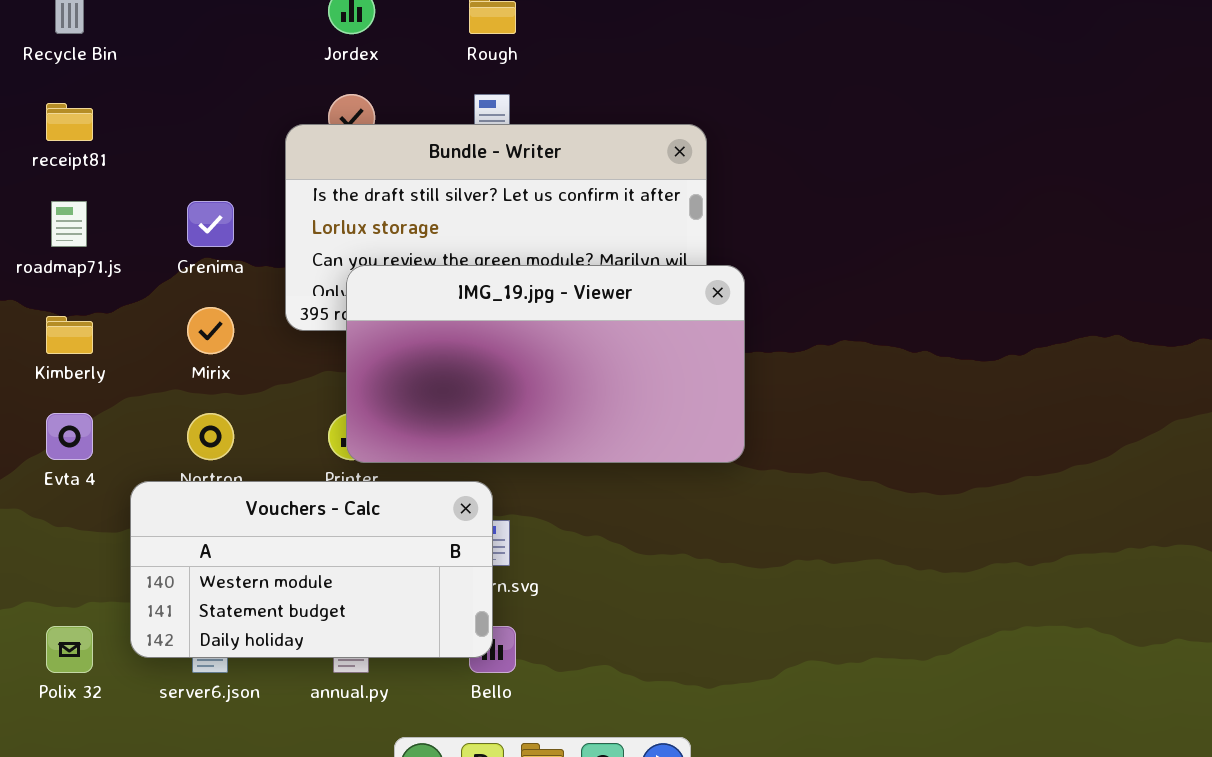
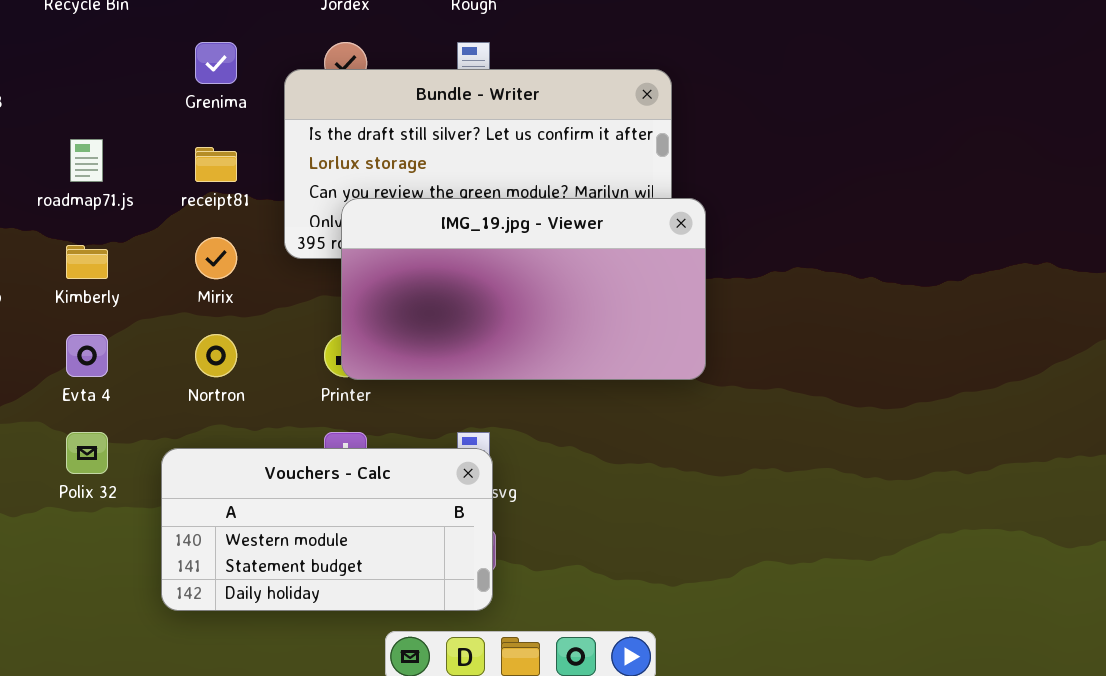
receipt81: [46,103,93,141] -> [195,147,237,182], moved
Grenima: [187,201,234,247] -> [195,42,237,84], moved
Vouchers - Calc: [130,481,493,658] -> [161,448,493,611], moved
Polix 32: [46,626,93,673] -> [66,432,108,474], moved

